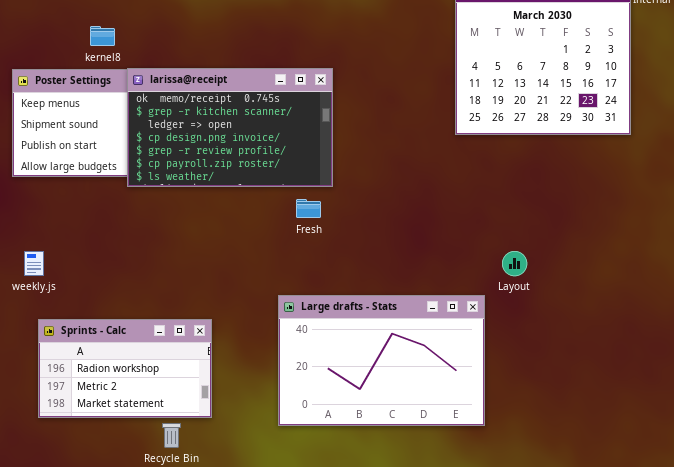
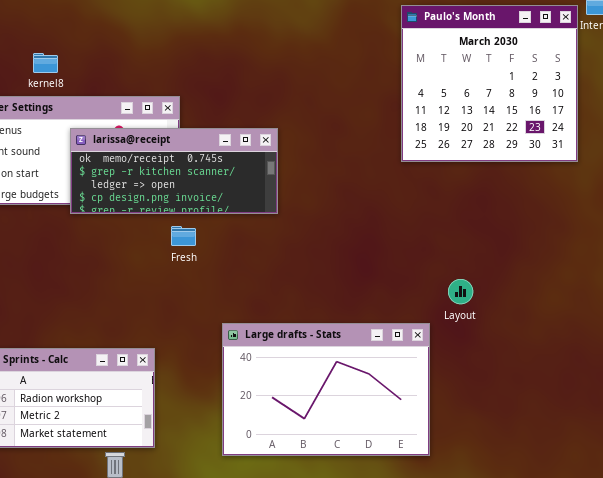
larissa@receipt: [127,68,333,187] -> [70,128,278,214], resized
Fresh: [296,199,321,218] -> [171,226,196,246], moved

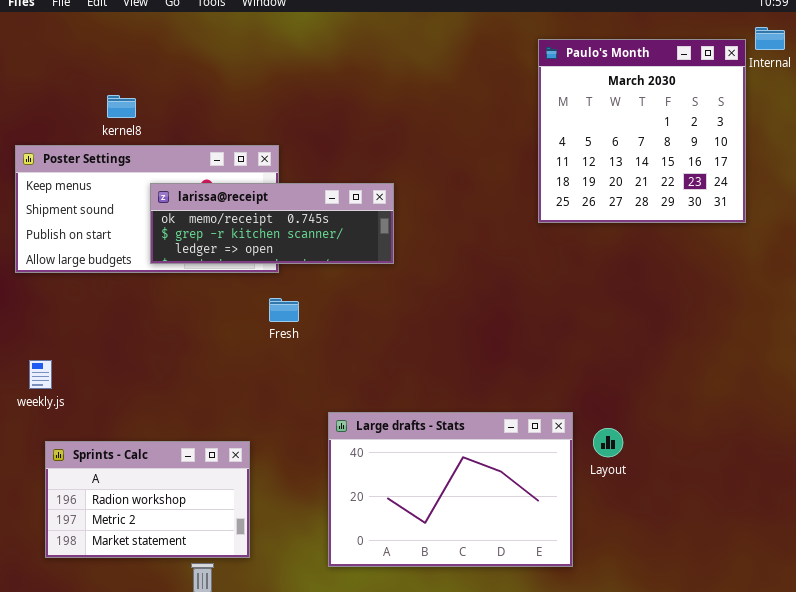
larissa@receipt: [70,128,278,214] -> [150,183,394,264], resized
Layout: [448,279,473,304] -> [593,428,623,457], moved

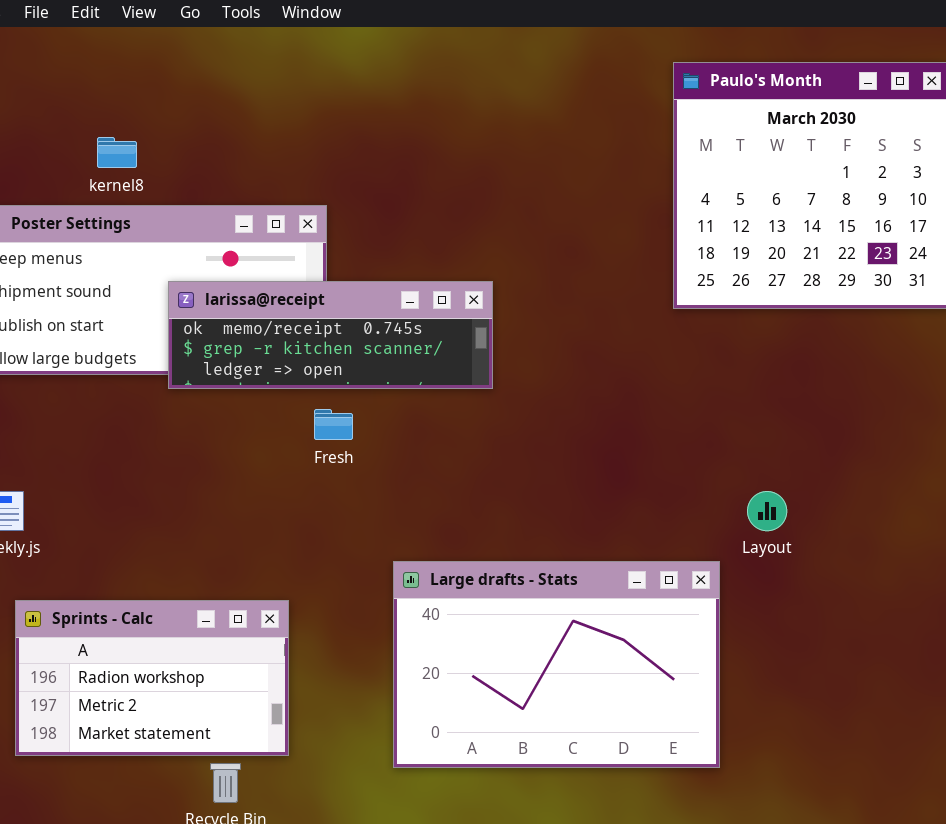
larissa@receipt: [150,183,394,264] -> [168,281,493,389], moved
Layout: [593,428,623,457] -> [747,491,787,531], moved

